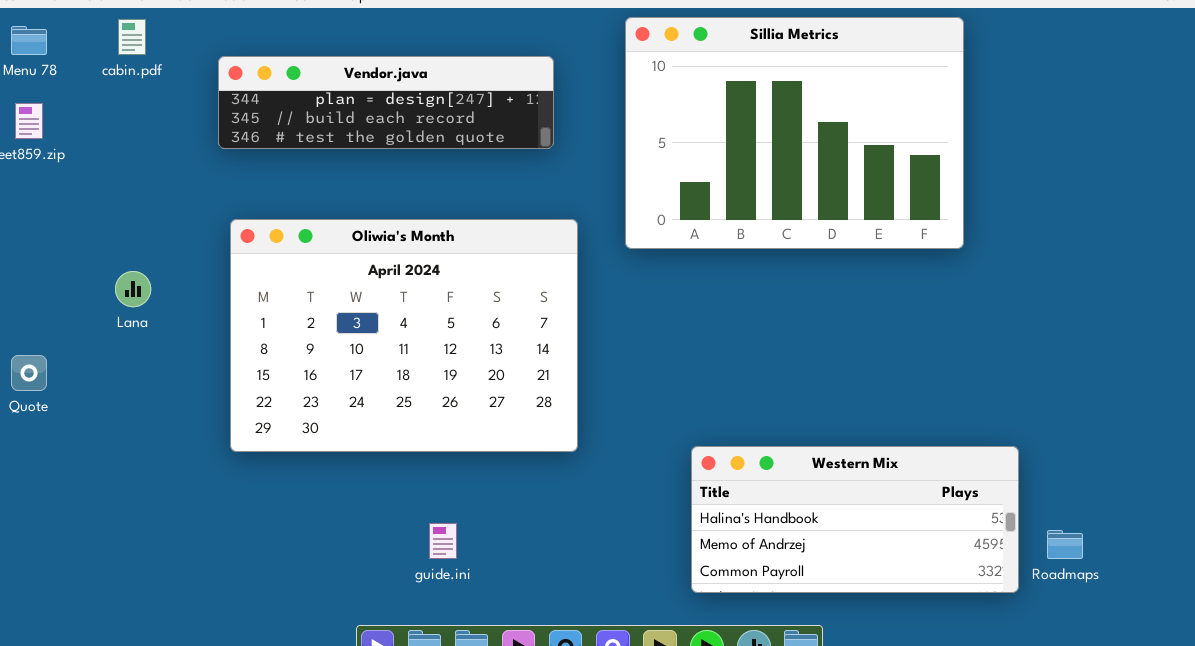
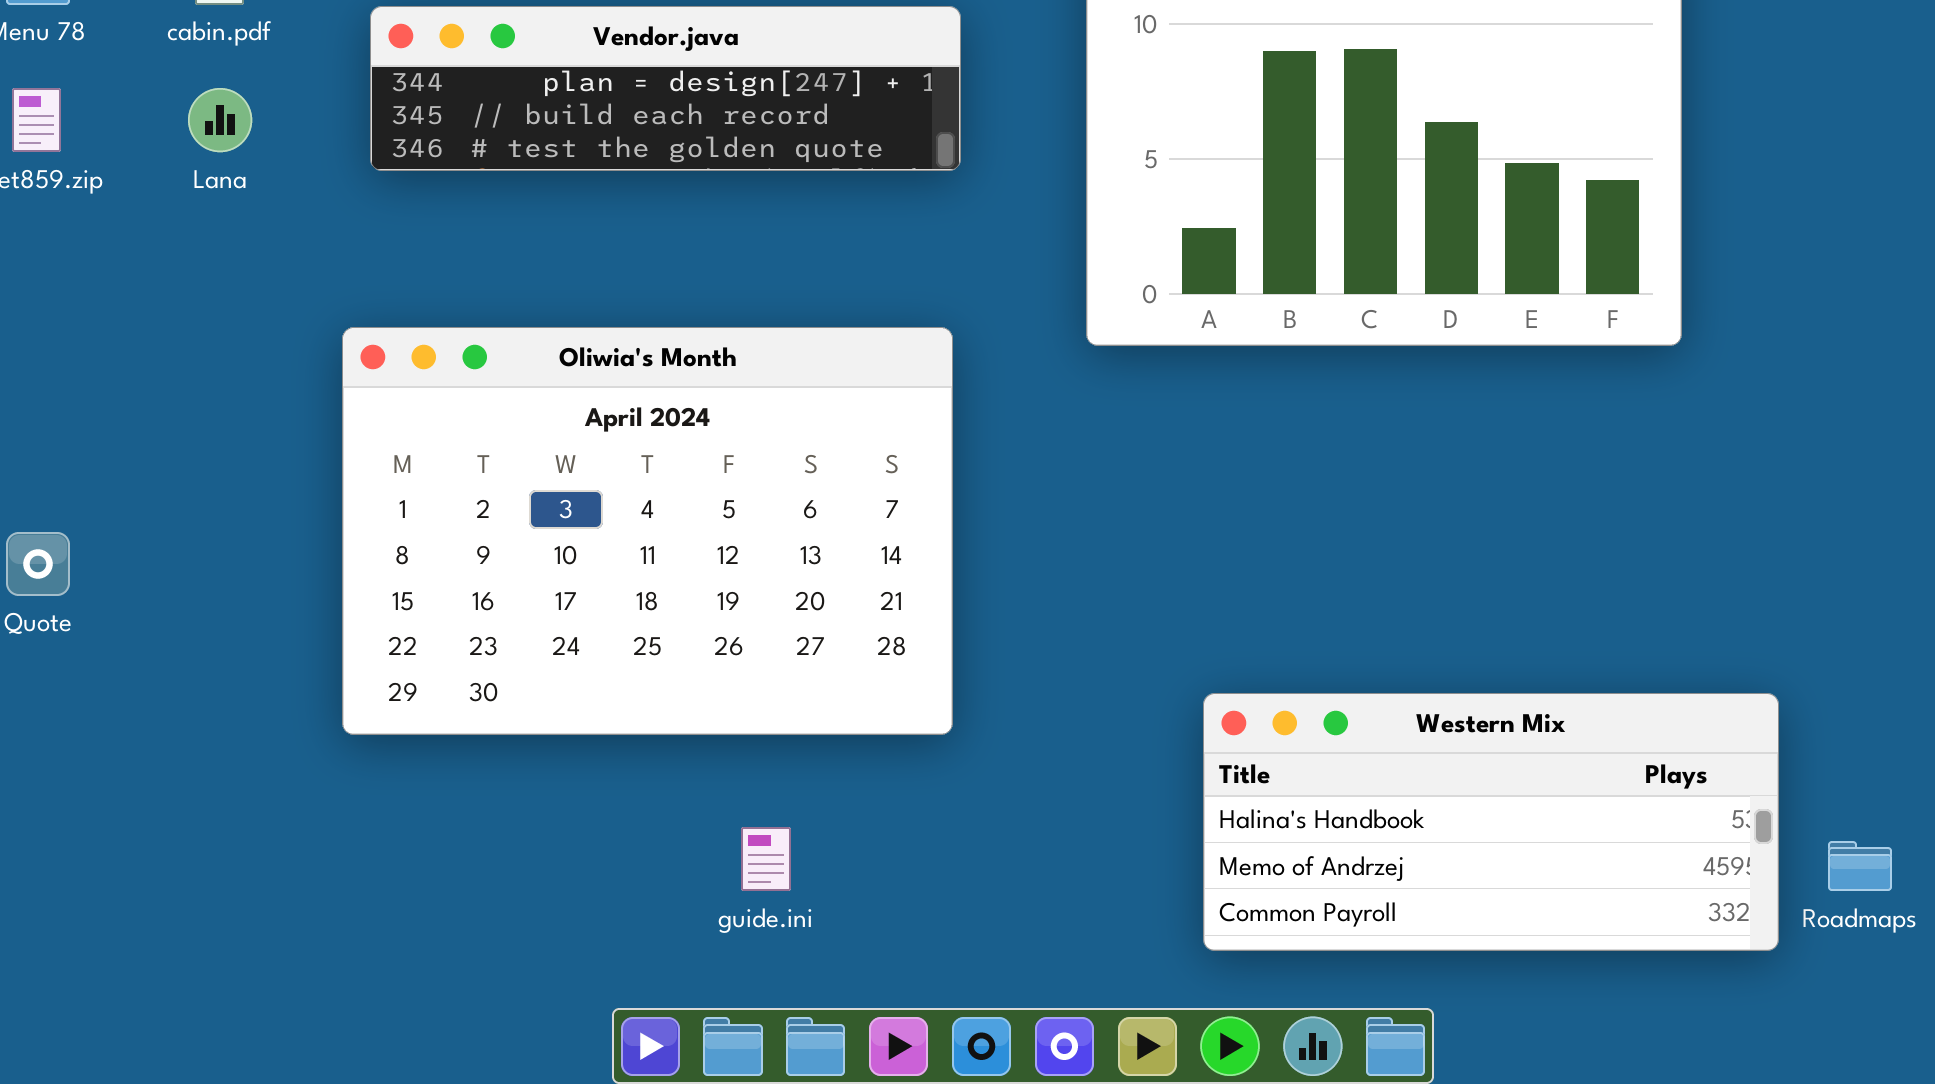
Oliwia's Month: [230,219,578,452] -> [342,327,953,735], moved
Lana: [115,271,151,307] -> [188,88,252,152], moved

